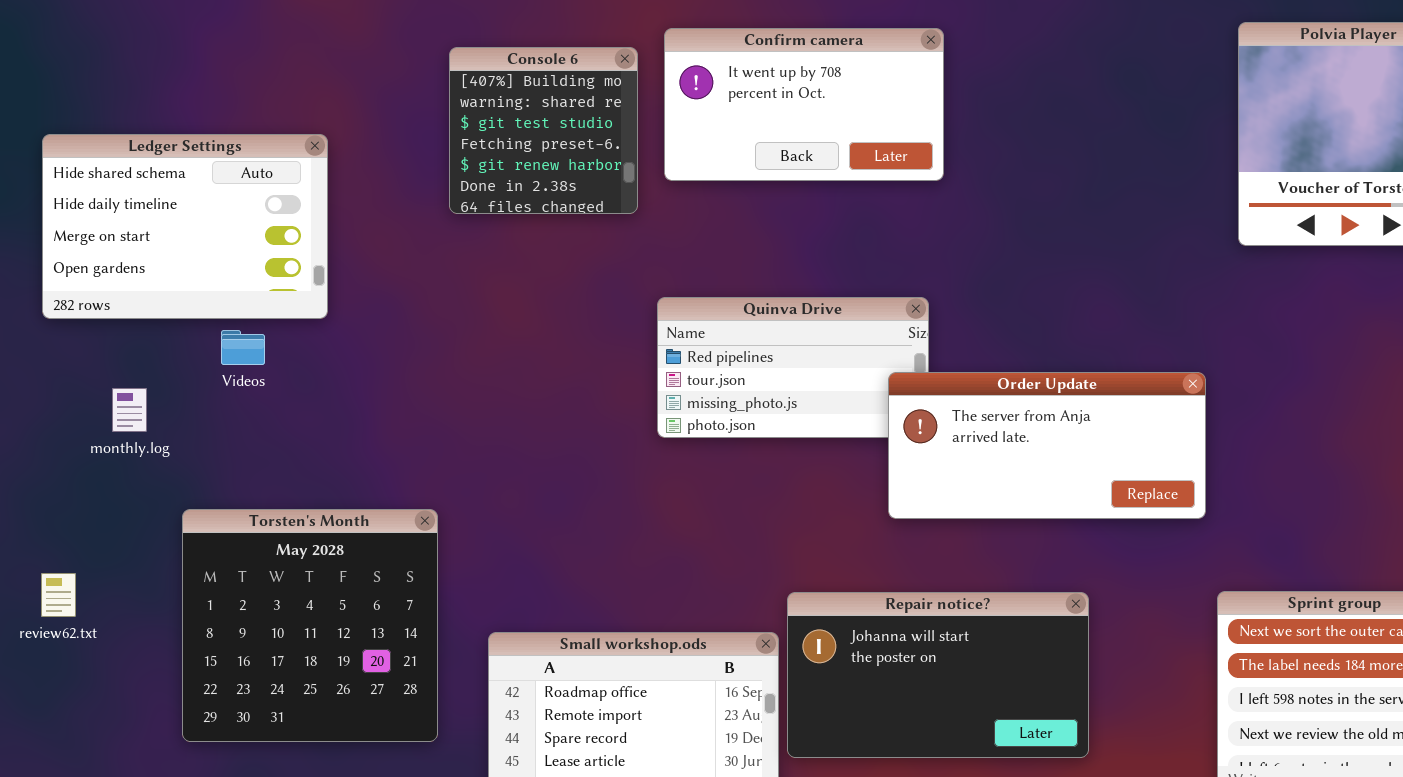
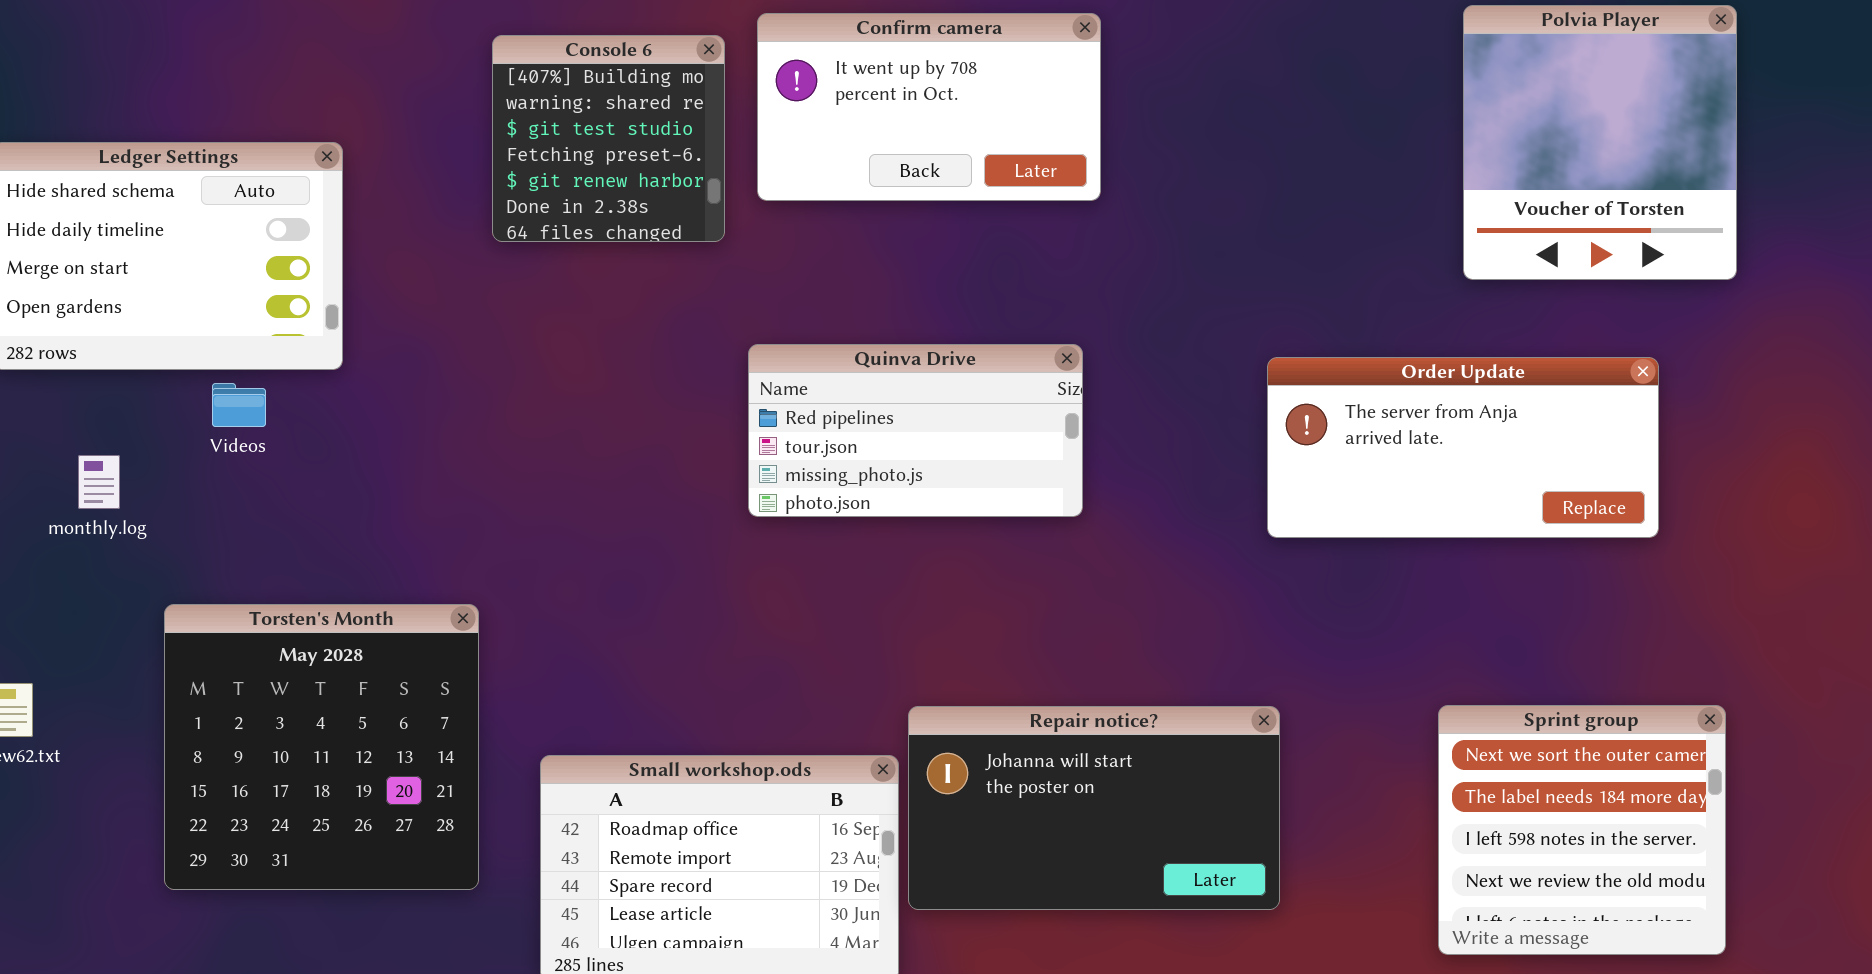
Order Update: [888,372,1206,519] -> [1267,357,1659,538], moved

